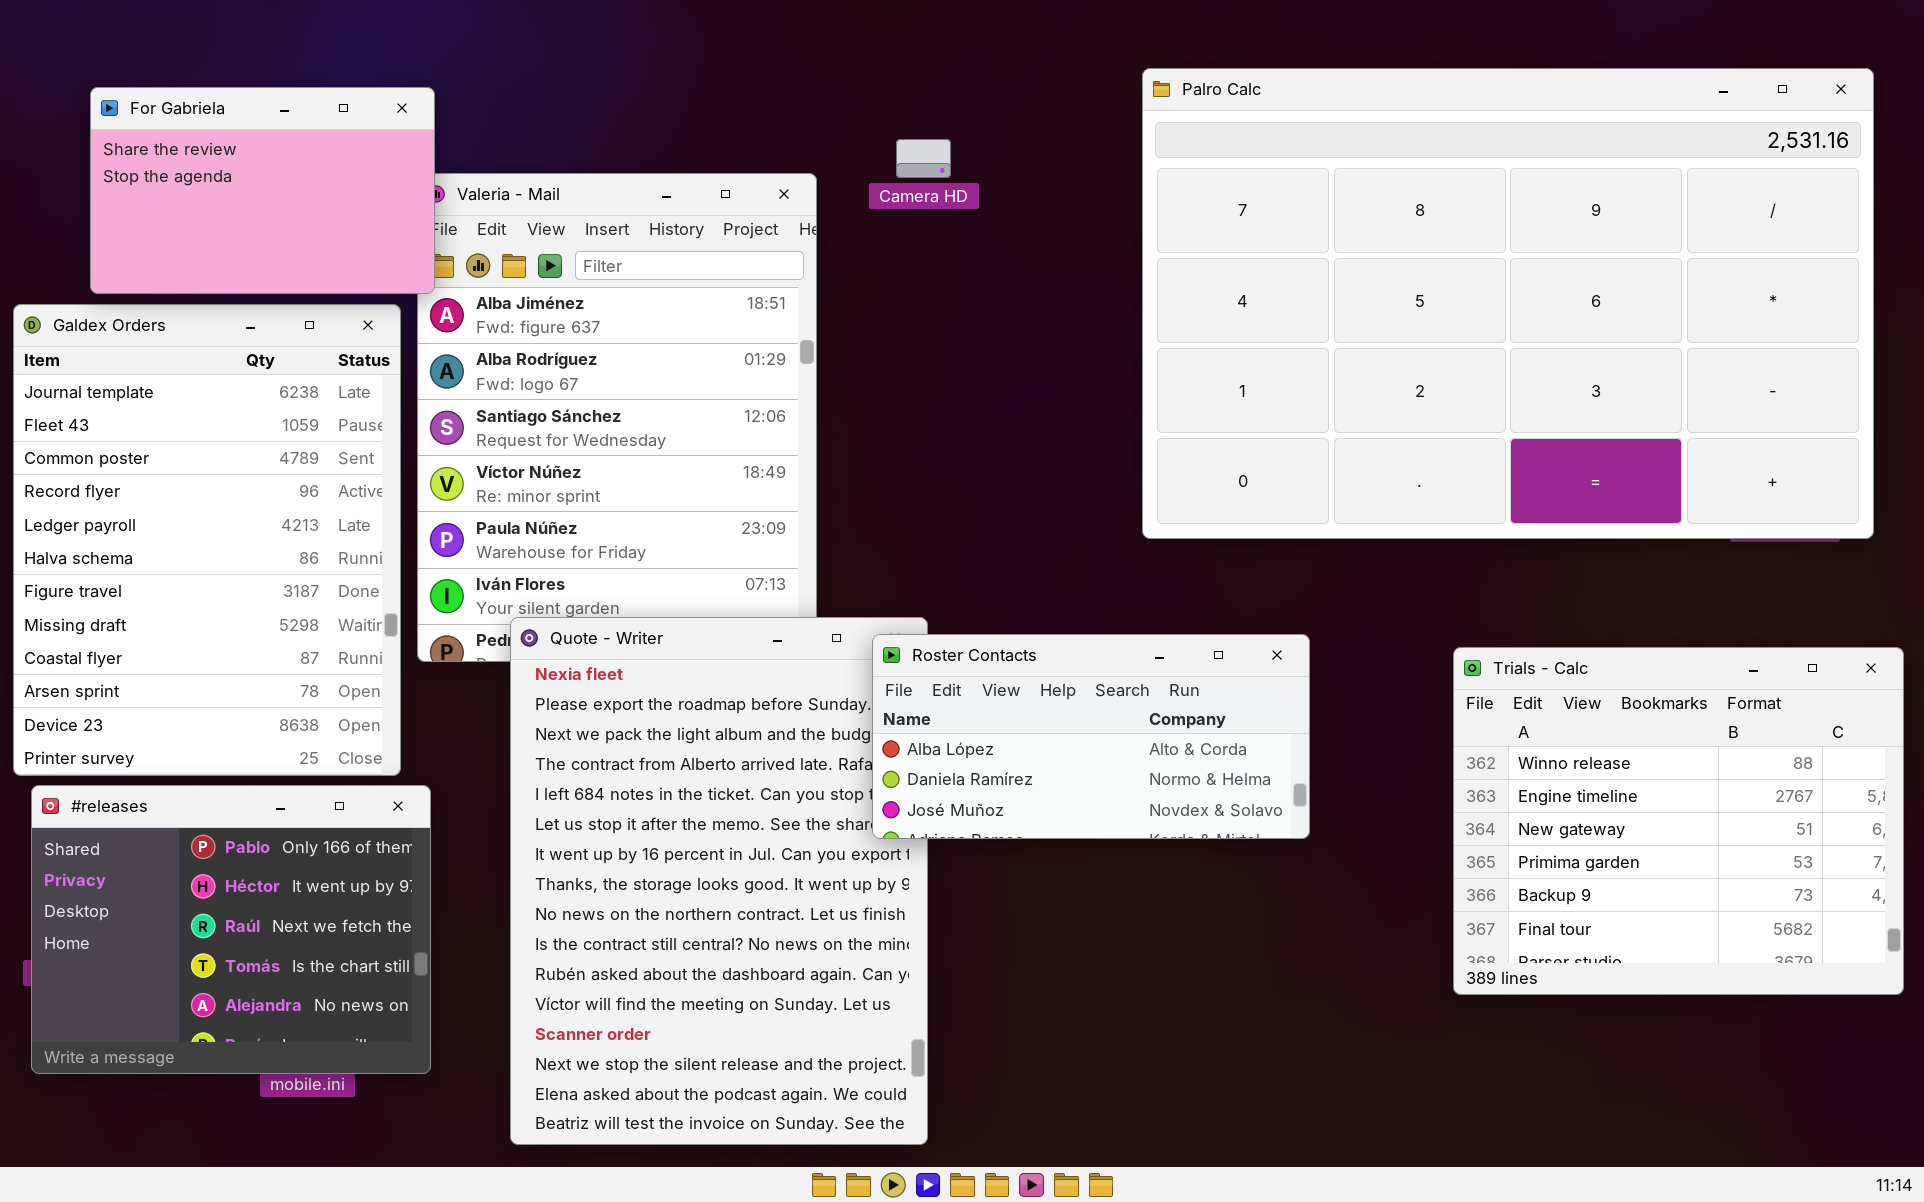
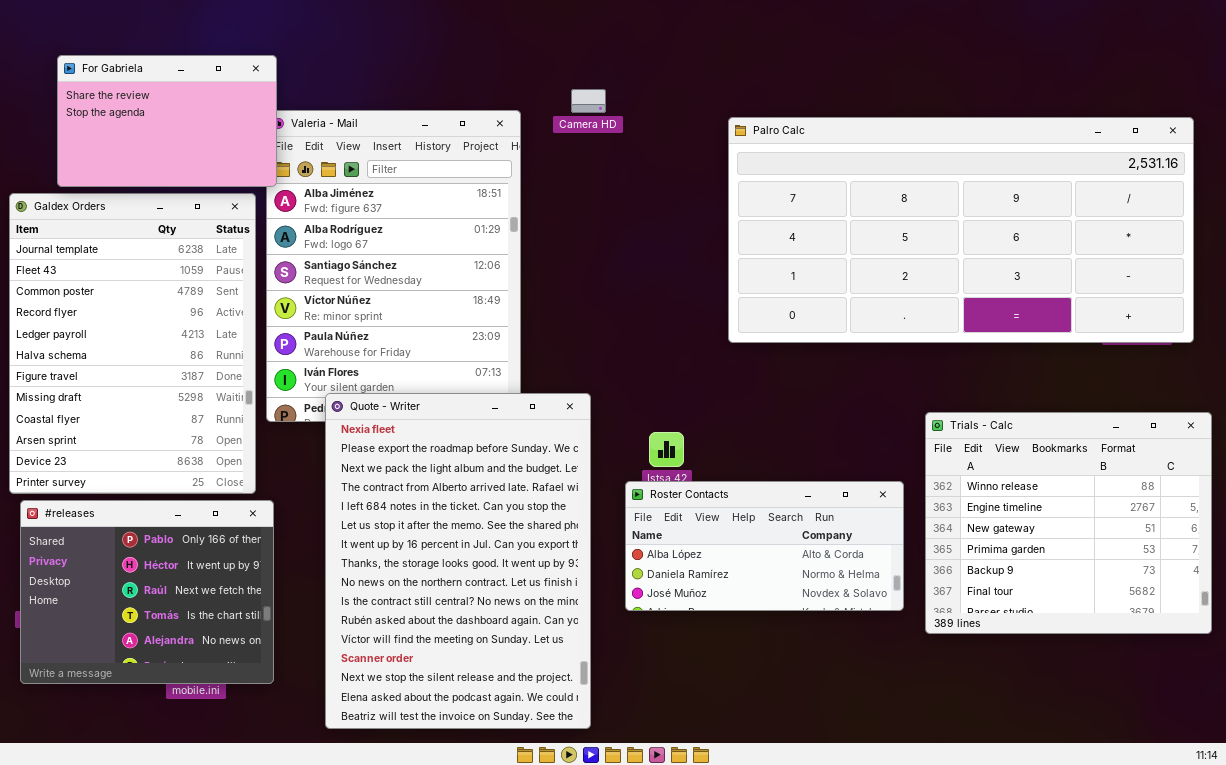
Palro Calc: [1142,68,1874,539] -> [728,117,1194,343], resized
Roster Contacts: [872,634,1310,839] -> [625,481,904,611], moved

